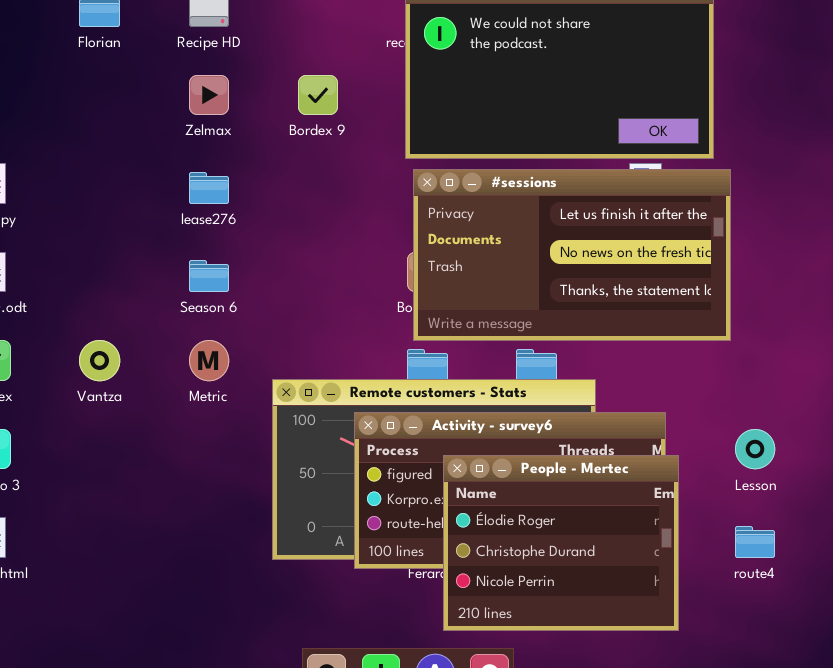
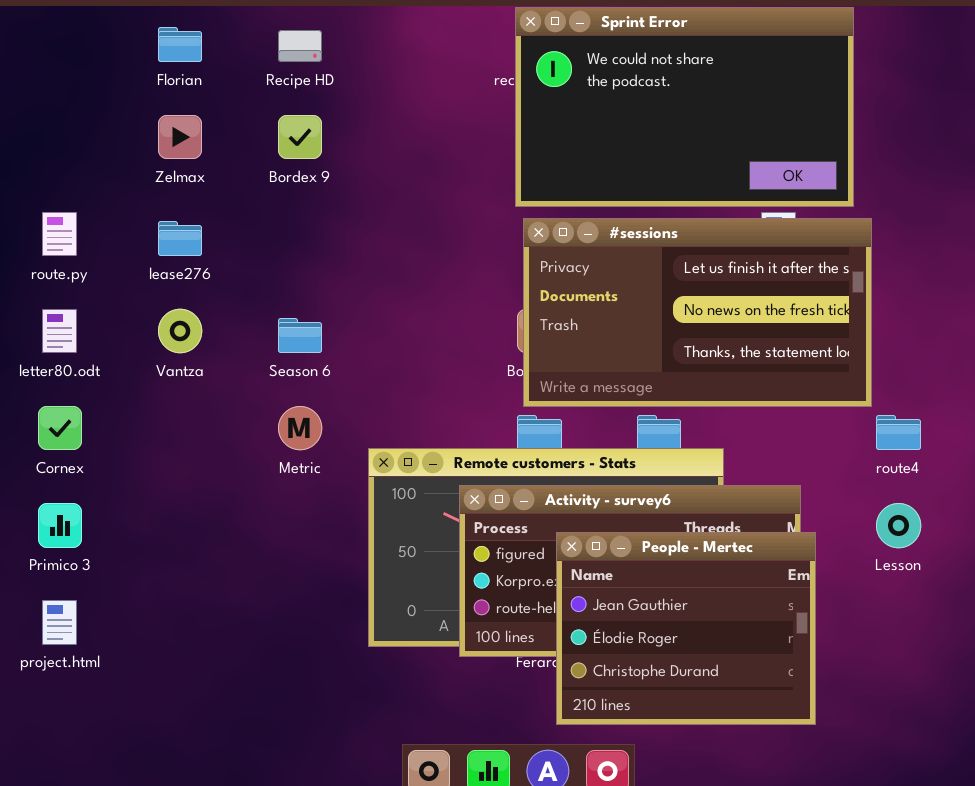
Zelmax: [189,75,229,115] -> [158,115,202,159], moved
Bordex 9: [298,75,338,115] -> [278,115,322,159], moved
lease276: [189,172,229,204] -> [158,221,202,256], moved
Vantza: [79,340,120,381] -> [158,309,202,353], moved
People - Mertec: [443,455,679,631] -> [556,532,816,725], scrolled up 1 row
route4: [735,526,775,558] -> [876,415,921,450], moved

